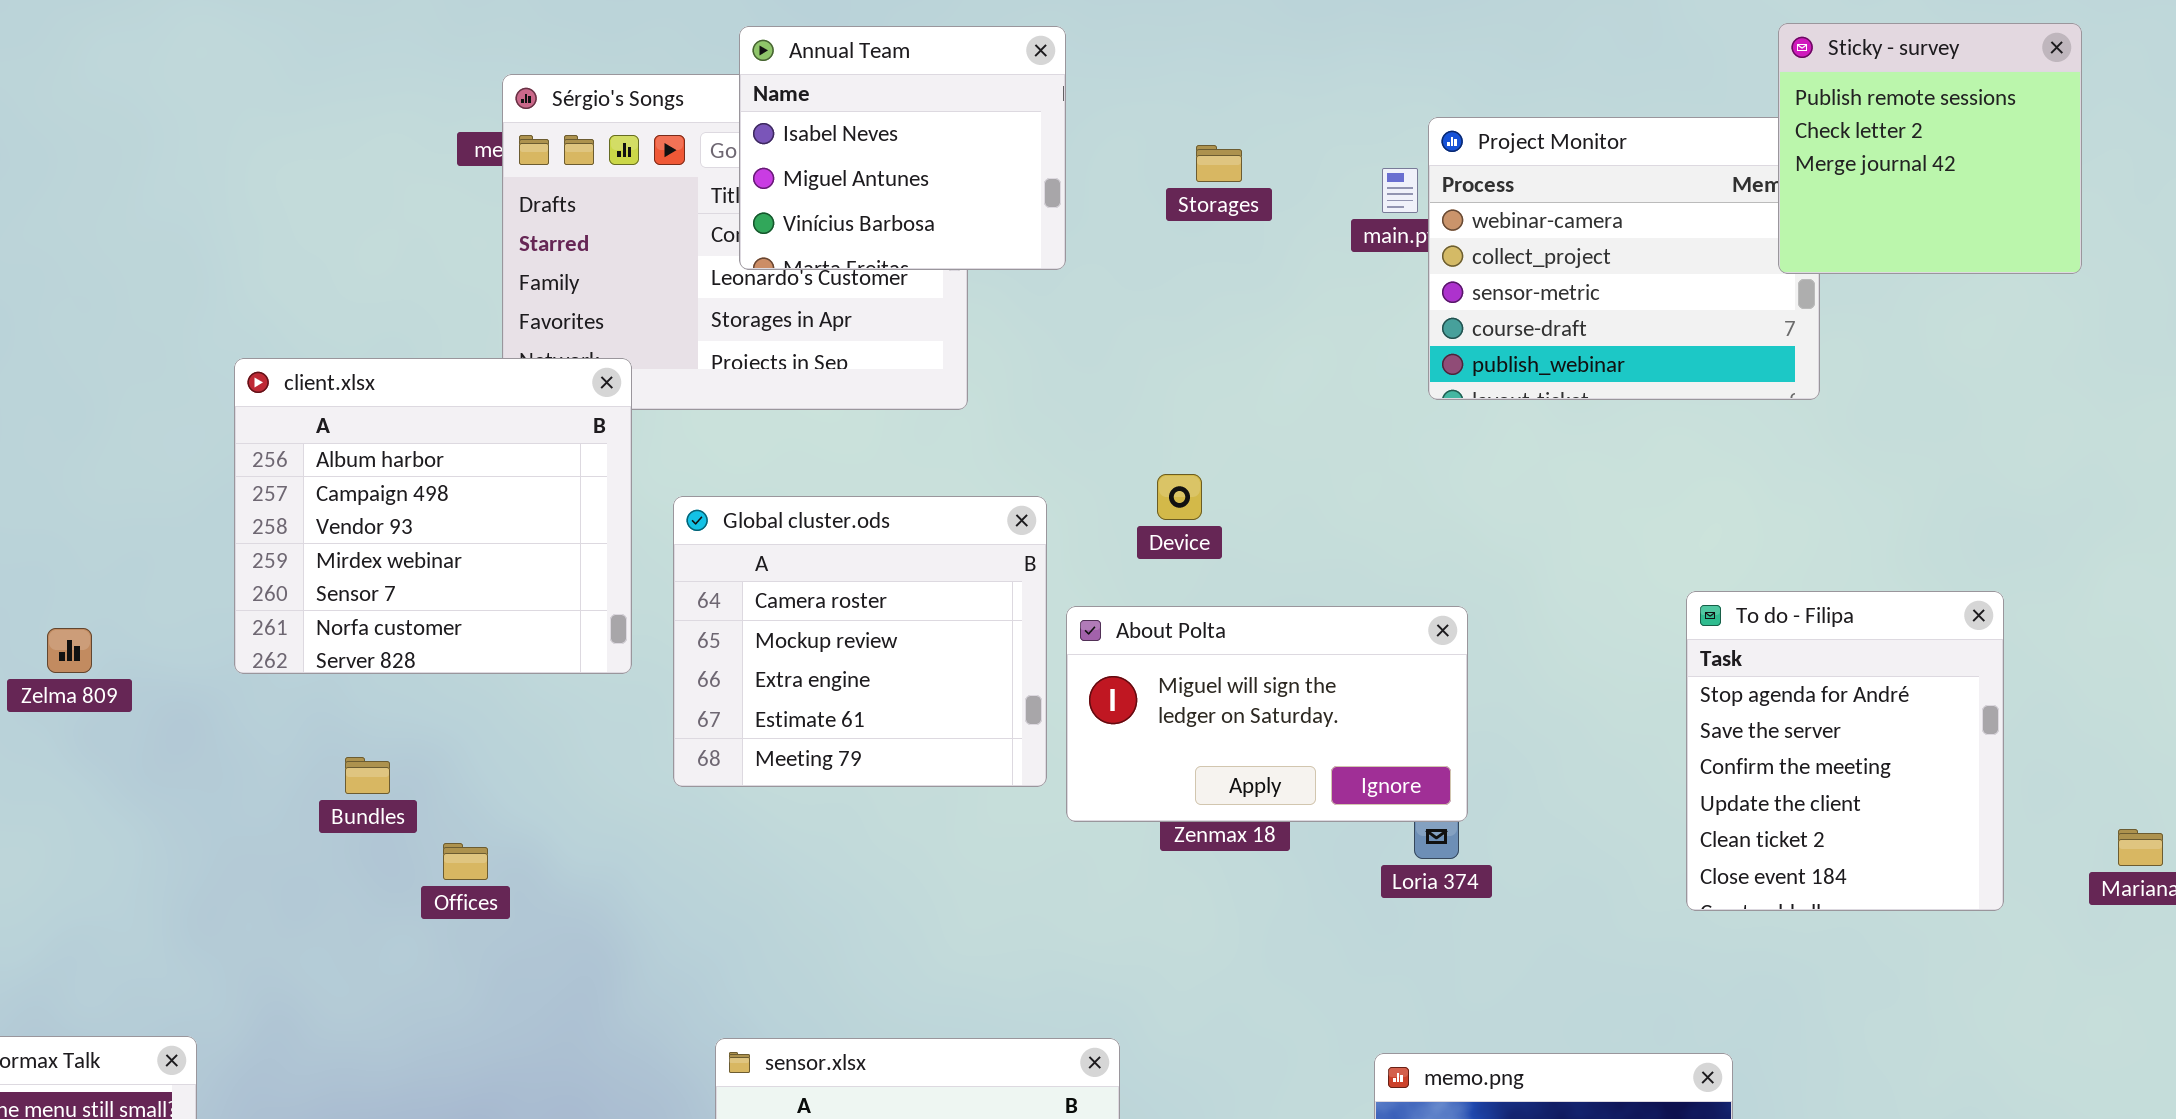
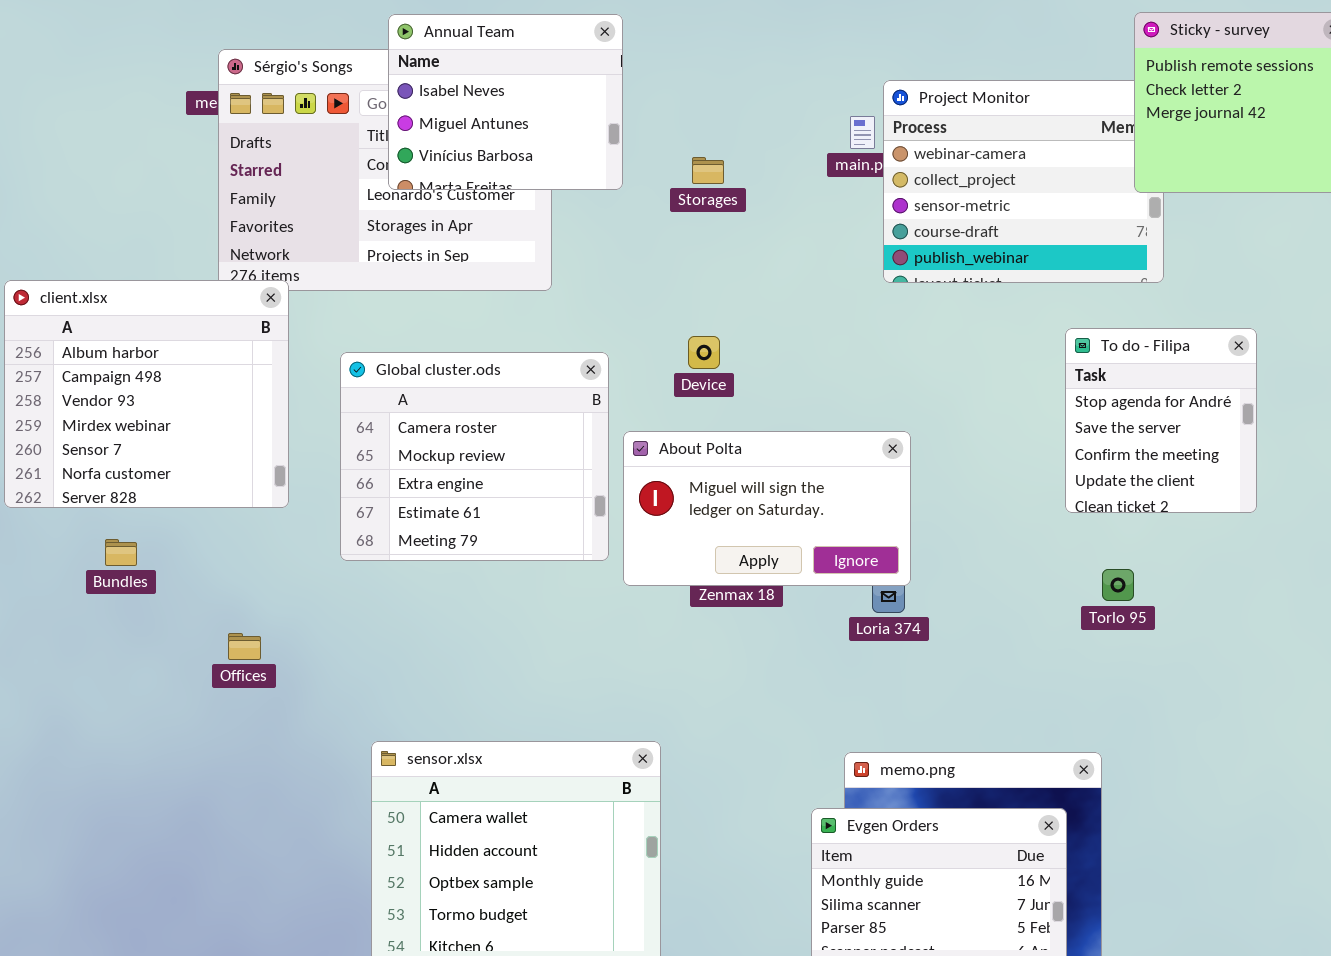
Storages: [1196,145,1242,182] -> [692,157,724,184], moved
client.xlsx: [234,358,632,674] -> [4,280,289,508], moved
To do - Filipa: [1686,591,2004,911] -> [1065,328,1257,513], moved, resized
Offices: [443,843,488,880] -> [228,633,261,660], moved

